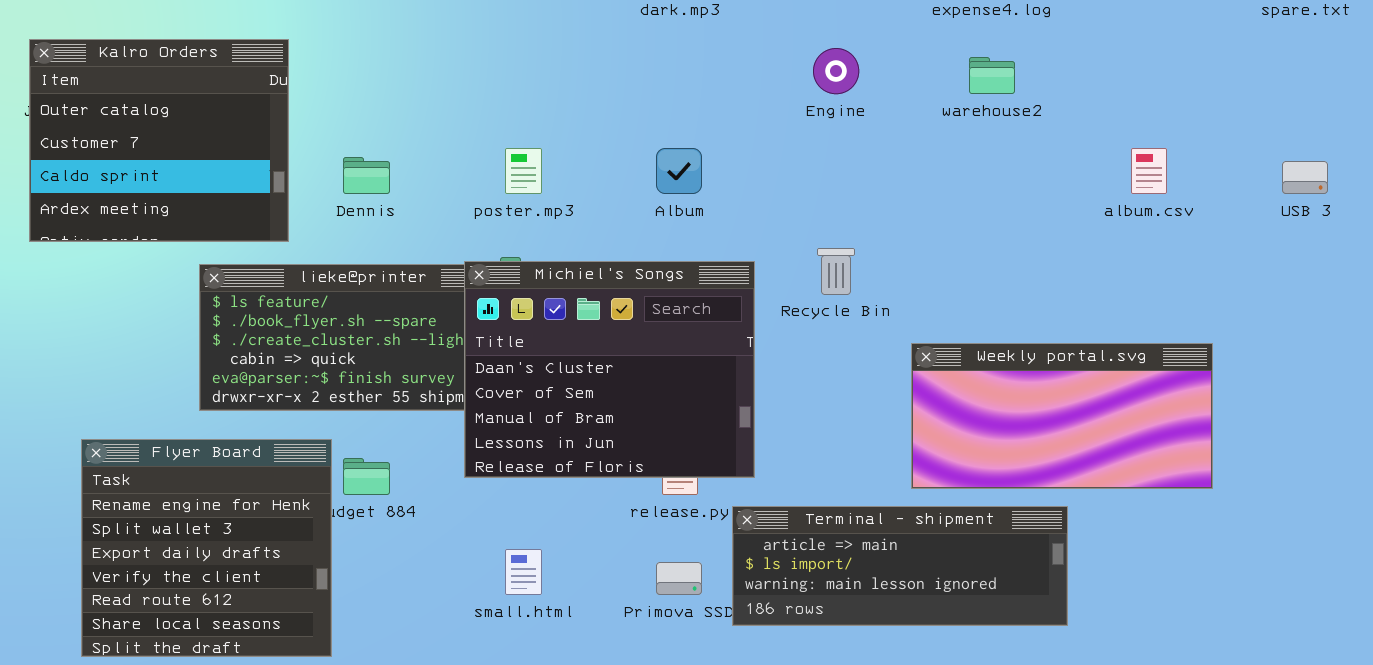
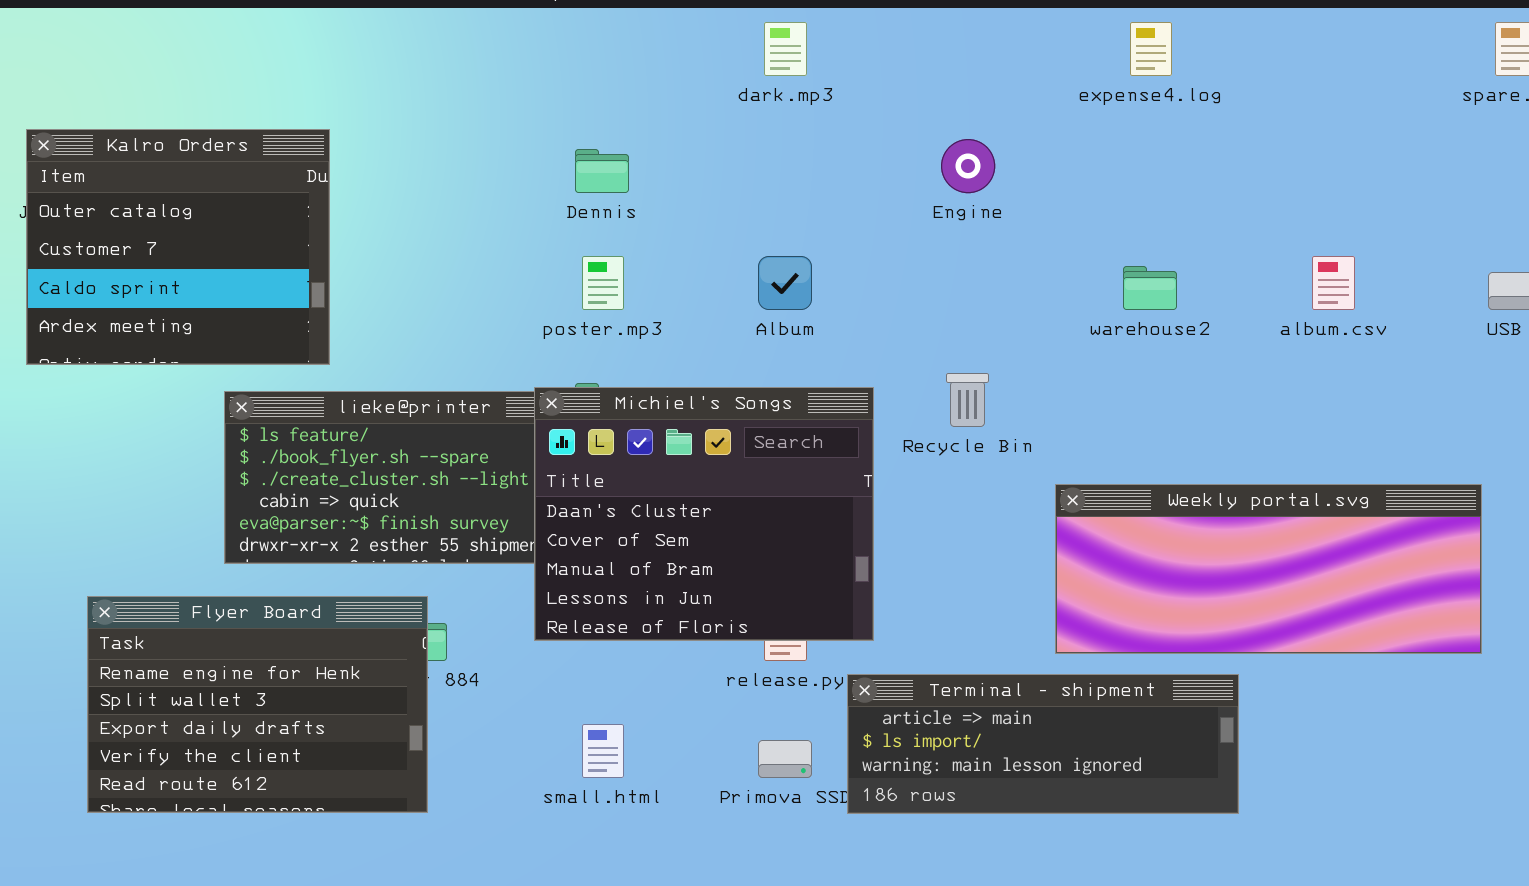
warehouse2: [969,57,1015,94] -> [1123,266,1177,310], moved
Dennis: [343,157,390,194] -> [575,149,629,193], moved
Weekly portal.svg: [911,343,1213,489] -> [1055,484,1482,654], resized
Flyer Board: [81,439,332,657] -> [87,596,428,813], resized

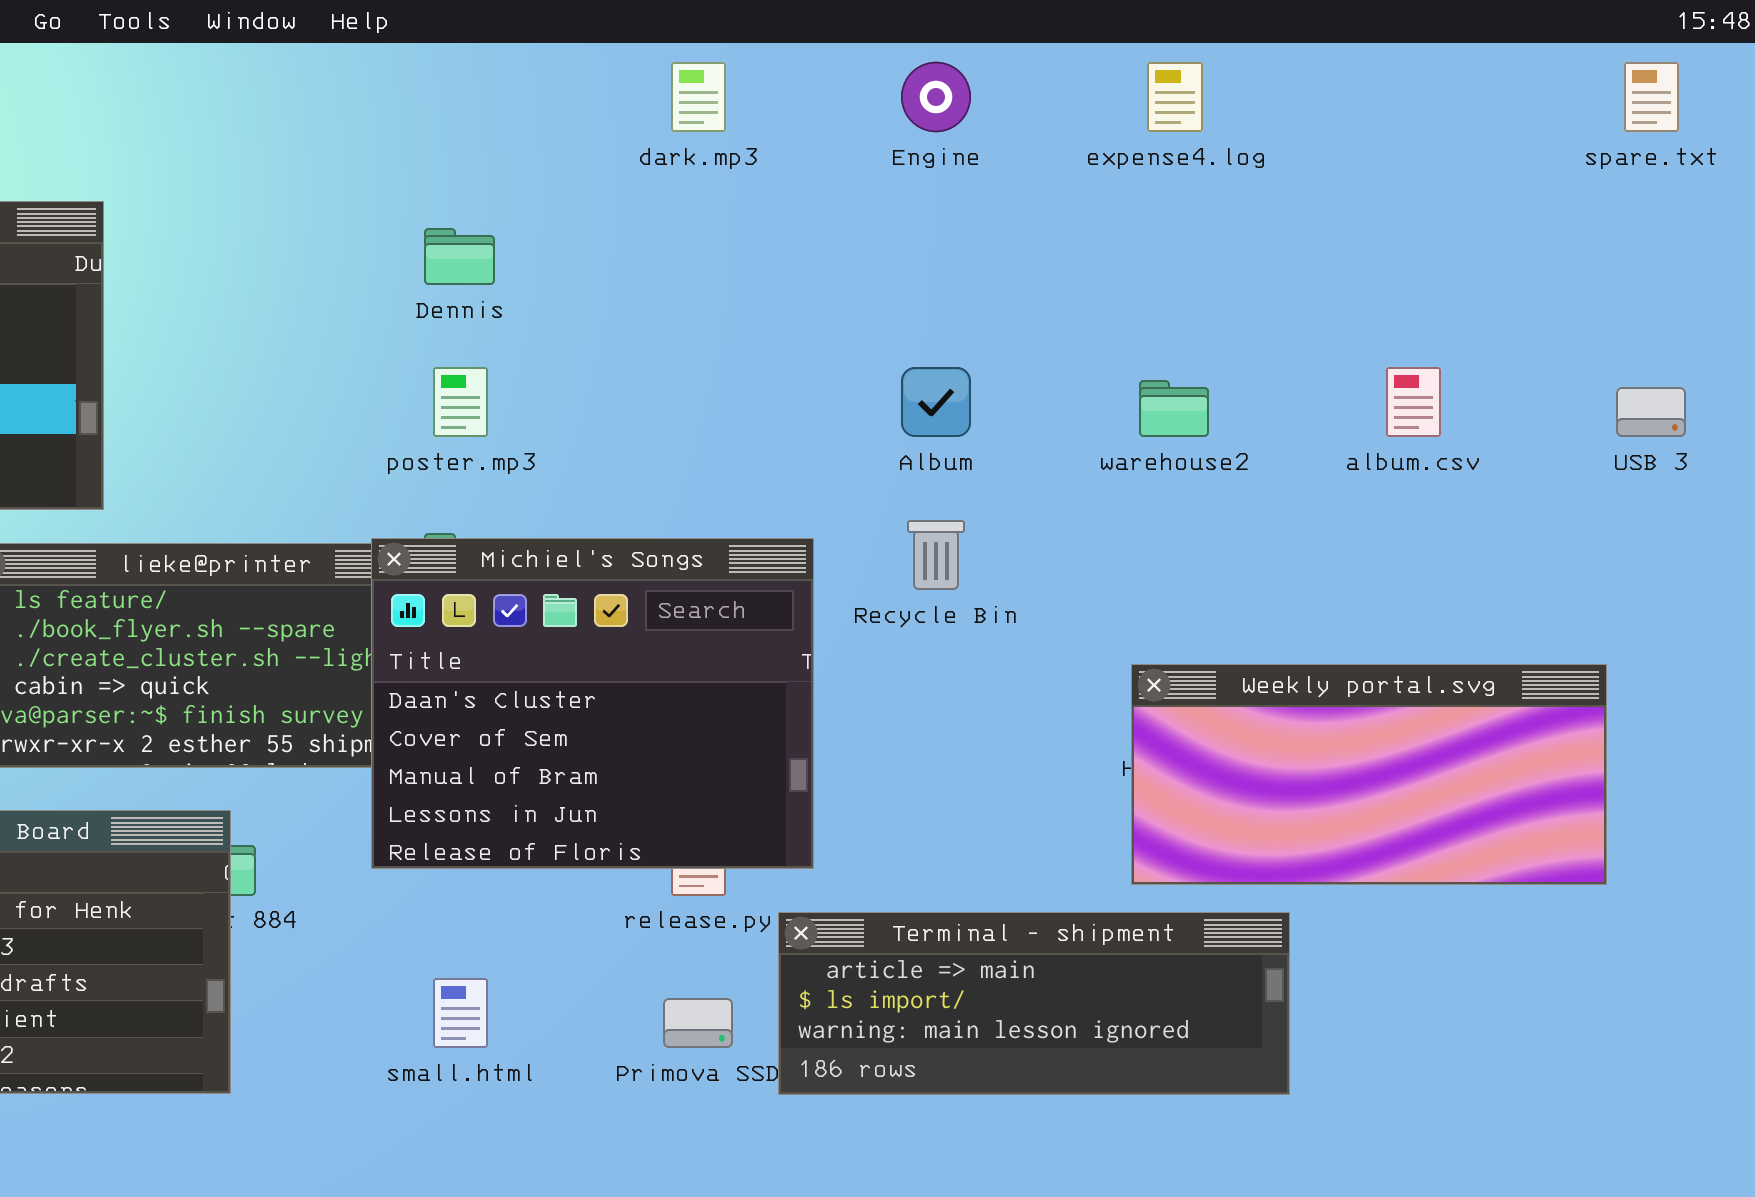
Engine: [941,139,995,193] -> [901,62,971,132], moved
Album: [758,256,812,310] -> [901,367,971,437], moved
Weekly portal.svg: [1055,484,1482,654] -> [1131,664,1607,885], resized

